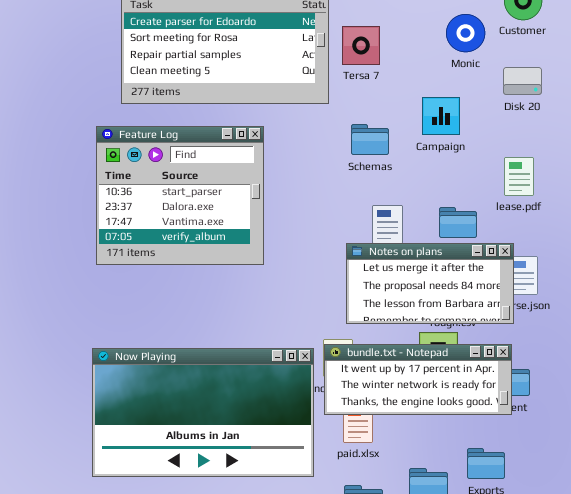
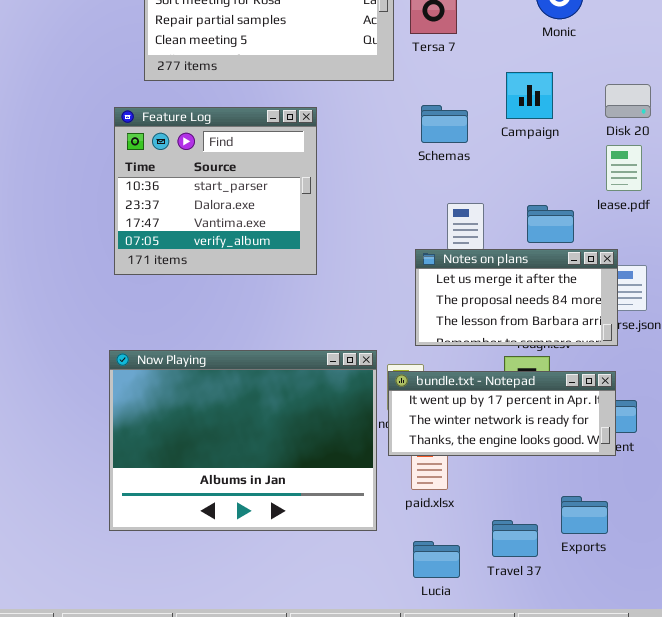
Disk 20: [503,67,542,95] -> [605,84,651,118], moved
Now Playing: [92,348,314,477] -> [109,350,377,531], resized

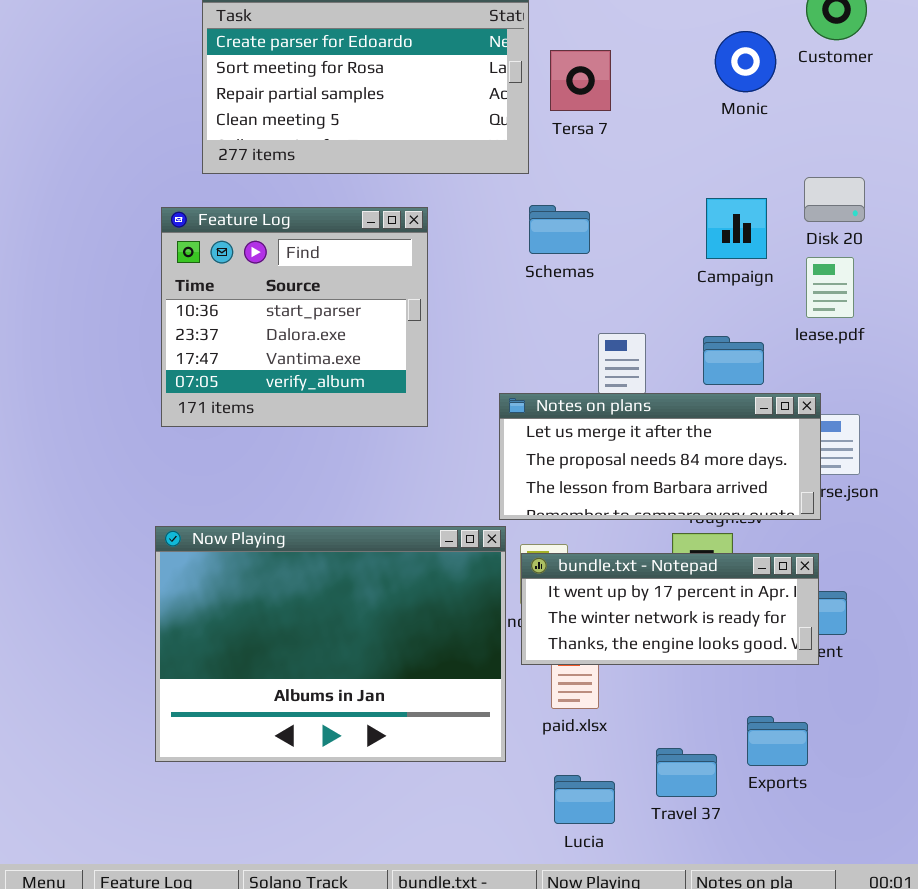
Campaign: [506,72,553,119] -> [706,198,767,259], moved
Schemas: [421,105,468,143] -> [529,205,590,254], moved
Notes on plans: [415,249,618,346] -> [499,393,821,520], resized

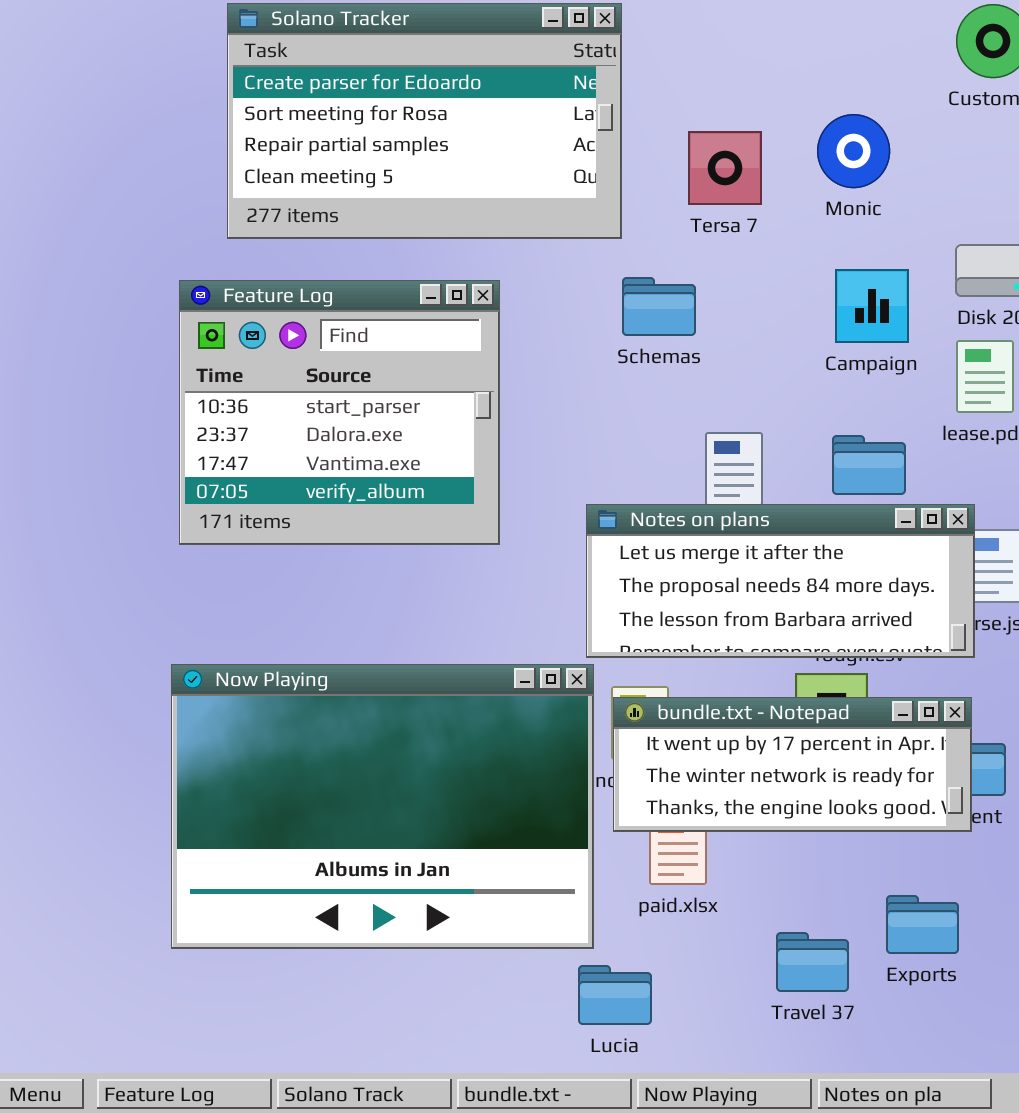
Monic: [715,31,776,92] -> [817,114,890,188], moved
Tersa 7: [550,50,611,111] -> [688,131,762,205], moved
Lucia: [554,775,615,824] -> [578,965,652,1025], moved

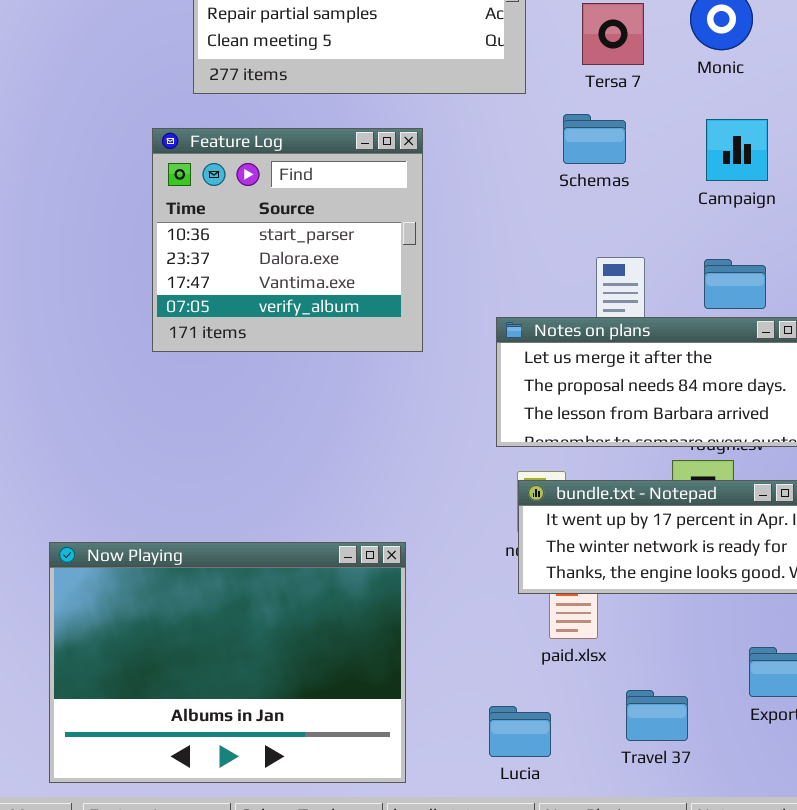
Schemas: [622,277,696,336] -> [563,114,626,164], moved
Now Playing: [171,664,594,949] -> [49,542,406,783], moved
Travel 37: [776,932,849,992] -> [626,690,688,741], moved

